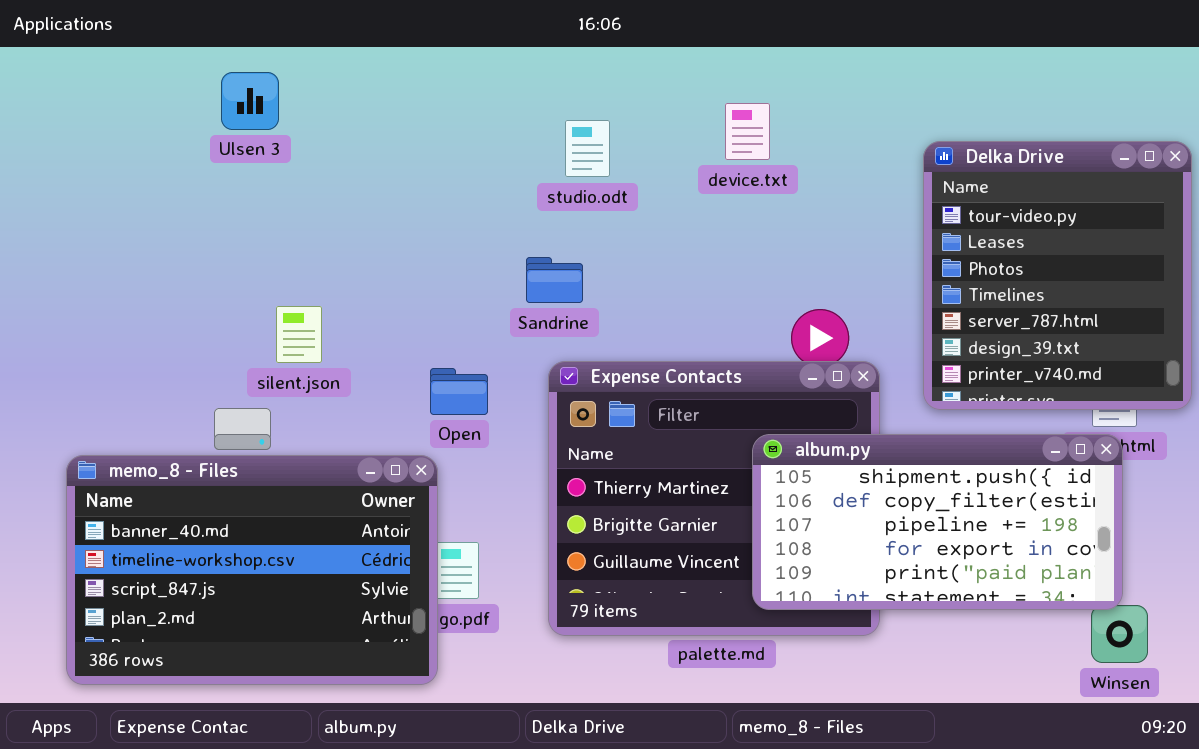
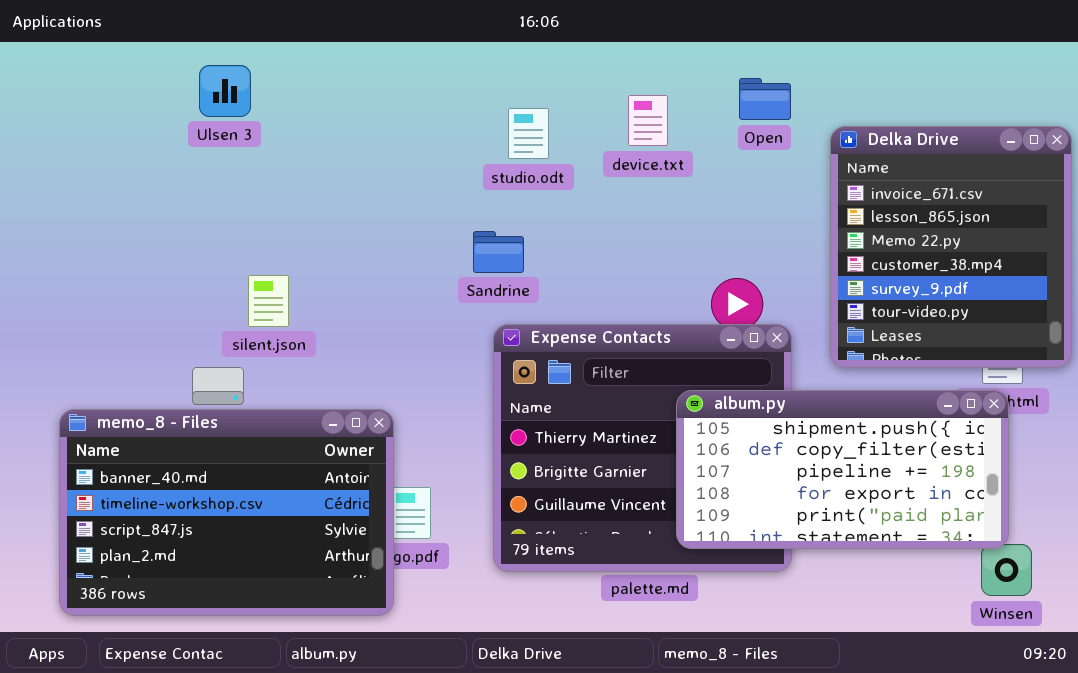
device.txt: [725,103,770,160] -> [628,95,668,146], moved
Delka Drive: [923,141,1192,410] -> [830,126,1072,368], scrolled up 5 rows
Open: [430,368,488,415] -> [739,78,791,120], moved

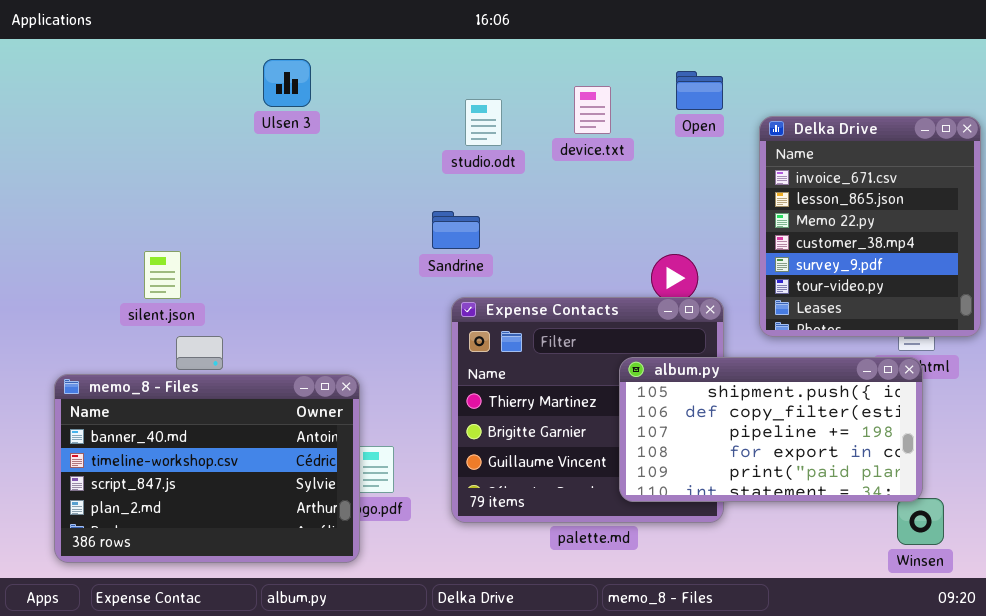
Ulsen 3: [199,65,251,117] -> [263,59,311,107], moved
silent.json: [248,275,289,327] -> [144,251,181,299], moved

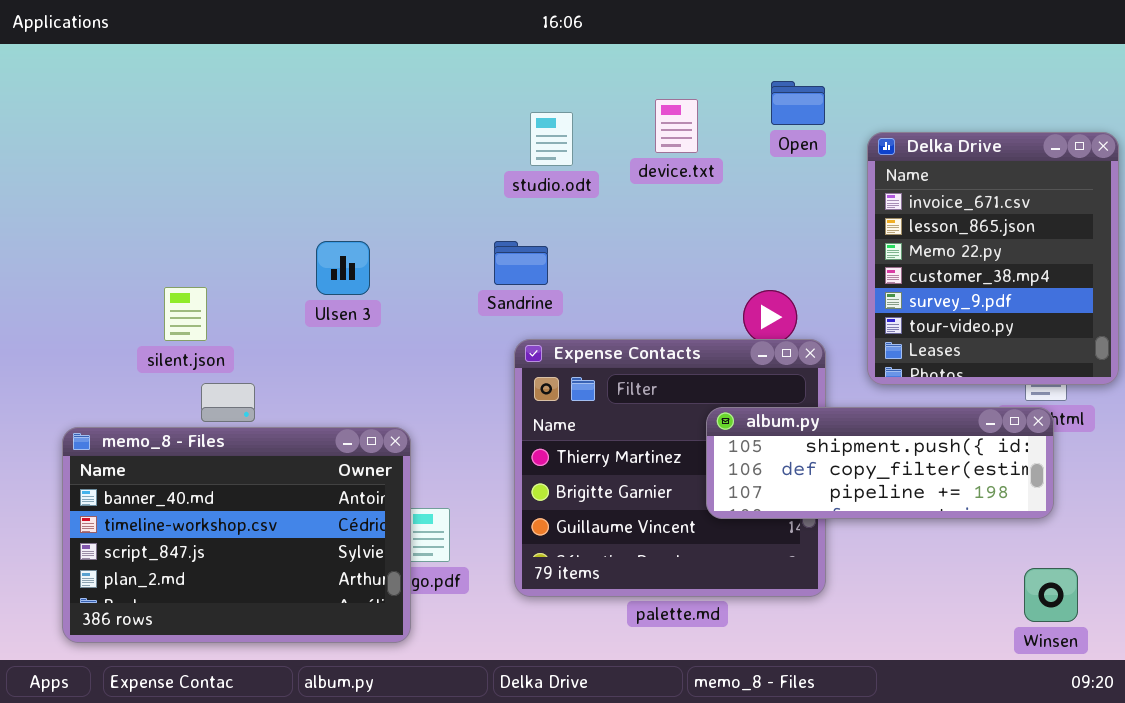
Ulsen 3: [263,59,311,107] -> [316,241,370,295], moved
album.py: [619,357,923,502] -> [706,407,1054,519], resized

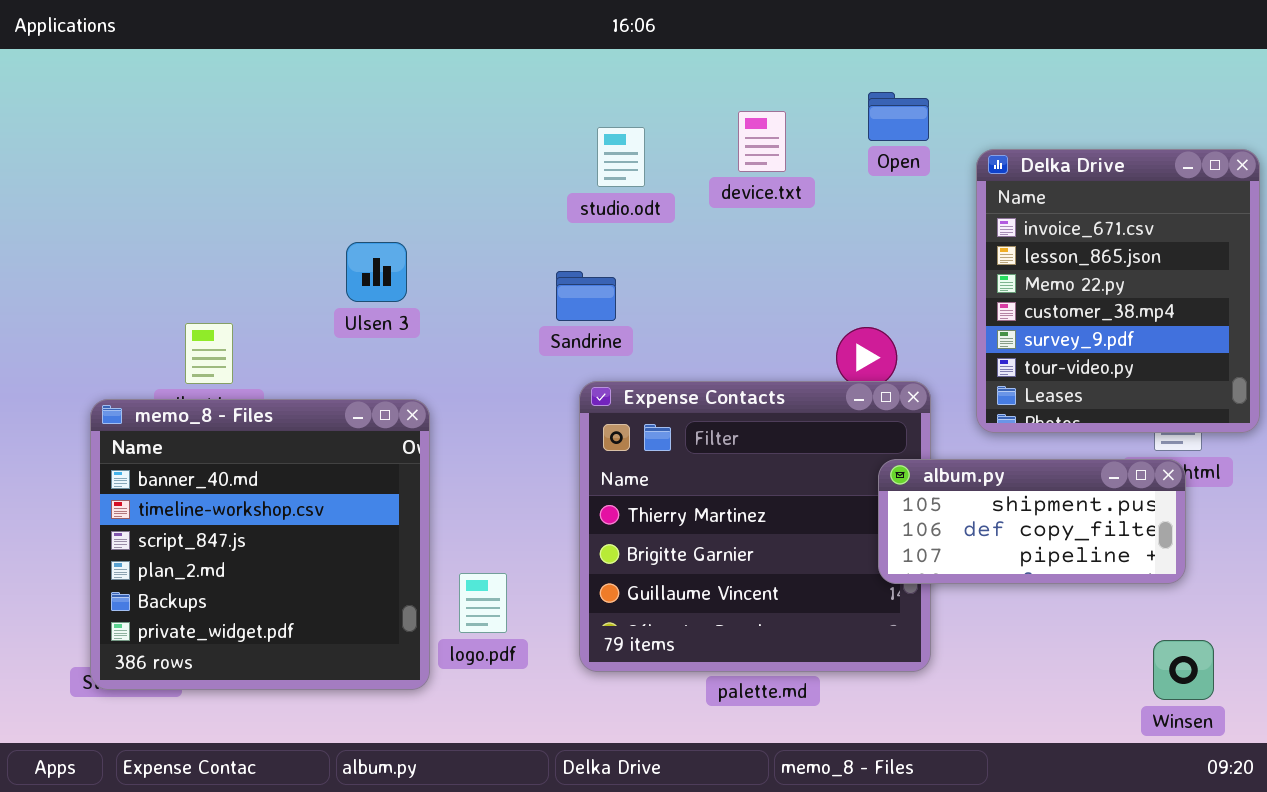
Ulsen 3: [316,241,370,295] -> [346,242,407,302], moved
album.py: [706,407,1054,519] -> [878,459,1186,584], resized
memo_8 - Files: [62,427,411,643] -> [90,399,430,690], moved, resized

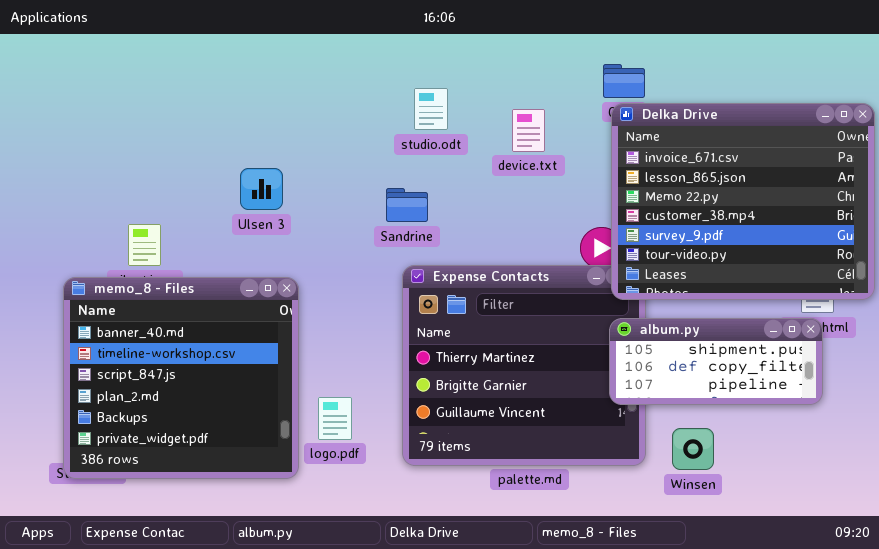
device.txt: [738,111,786,172] -> [512,109,545,152], moved
Delka Drive: [976,149,1260,433] -> [611,103,875,300], resized
Winsen: [1153,640,1214,700] -> [672,428,714,470], moved

